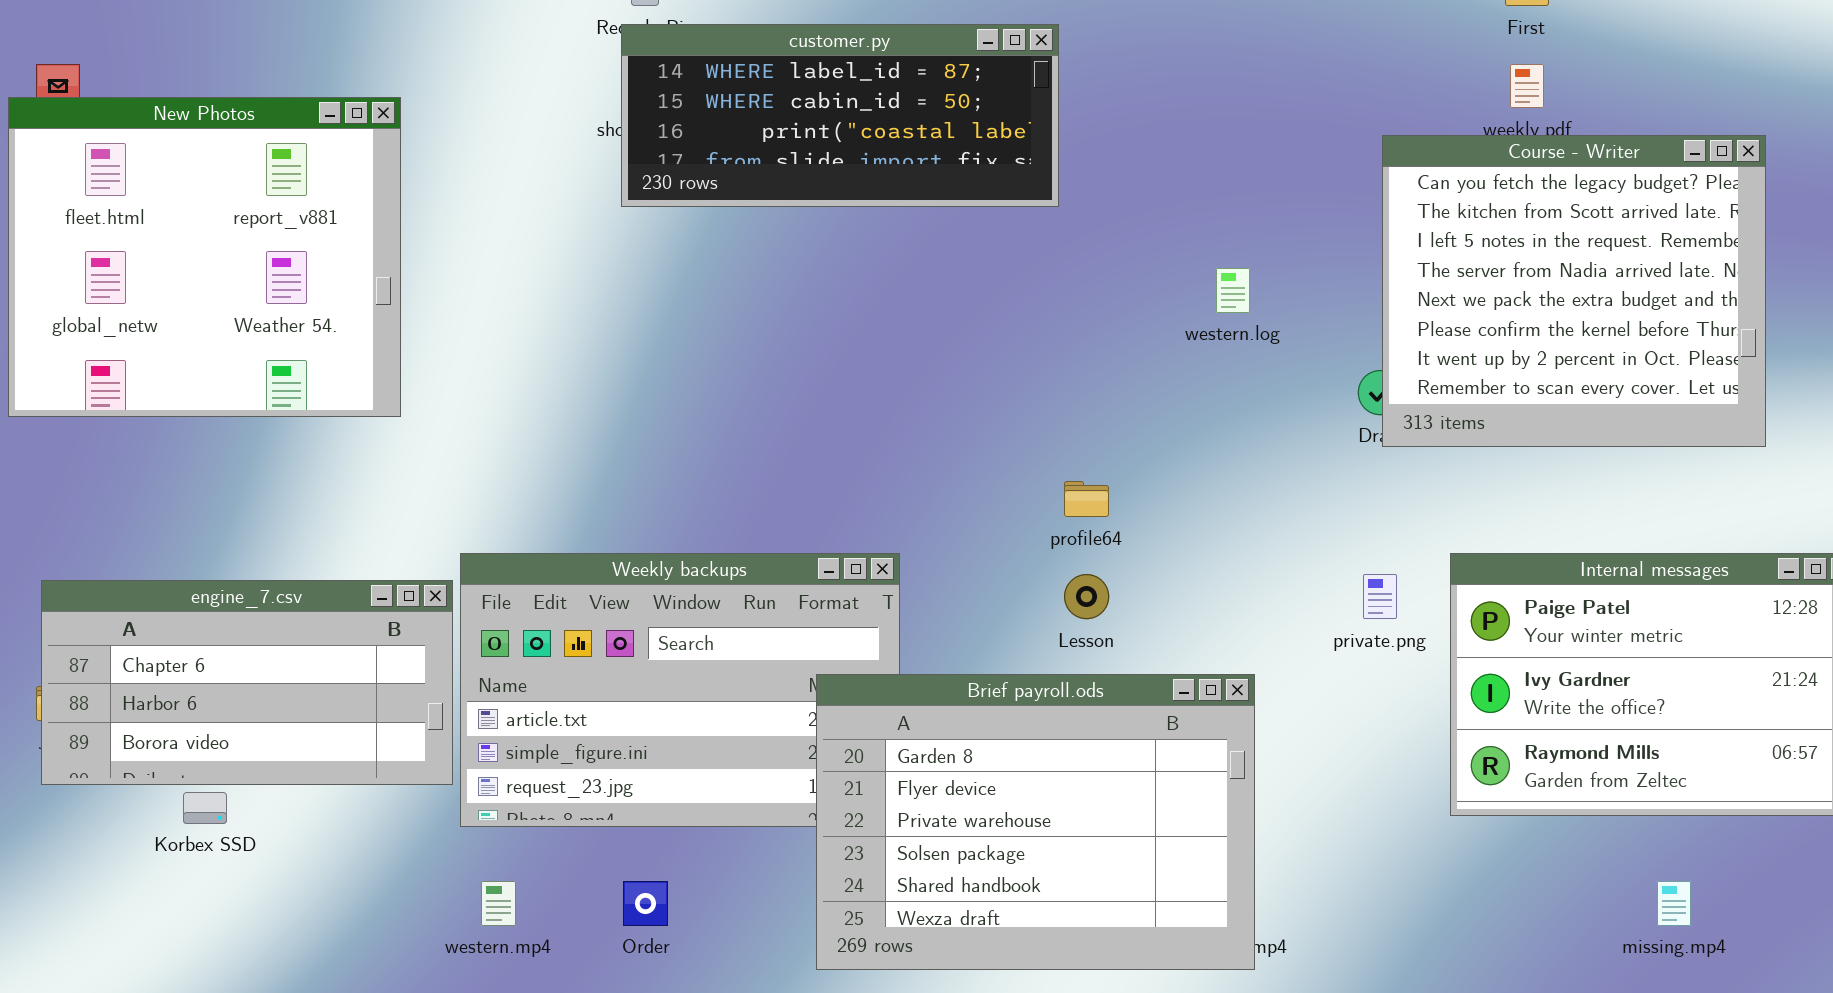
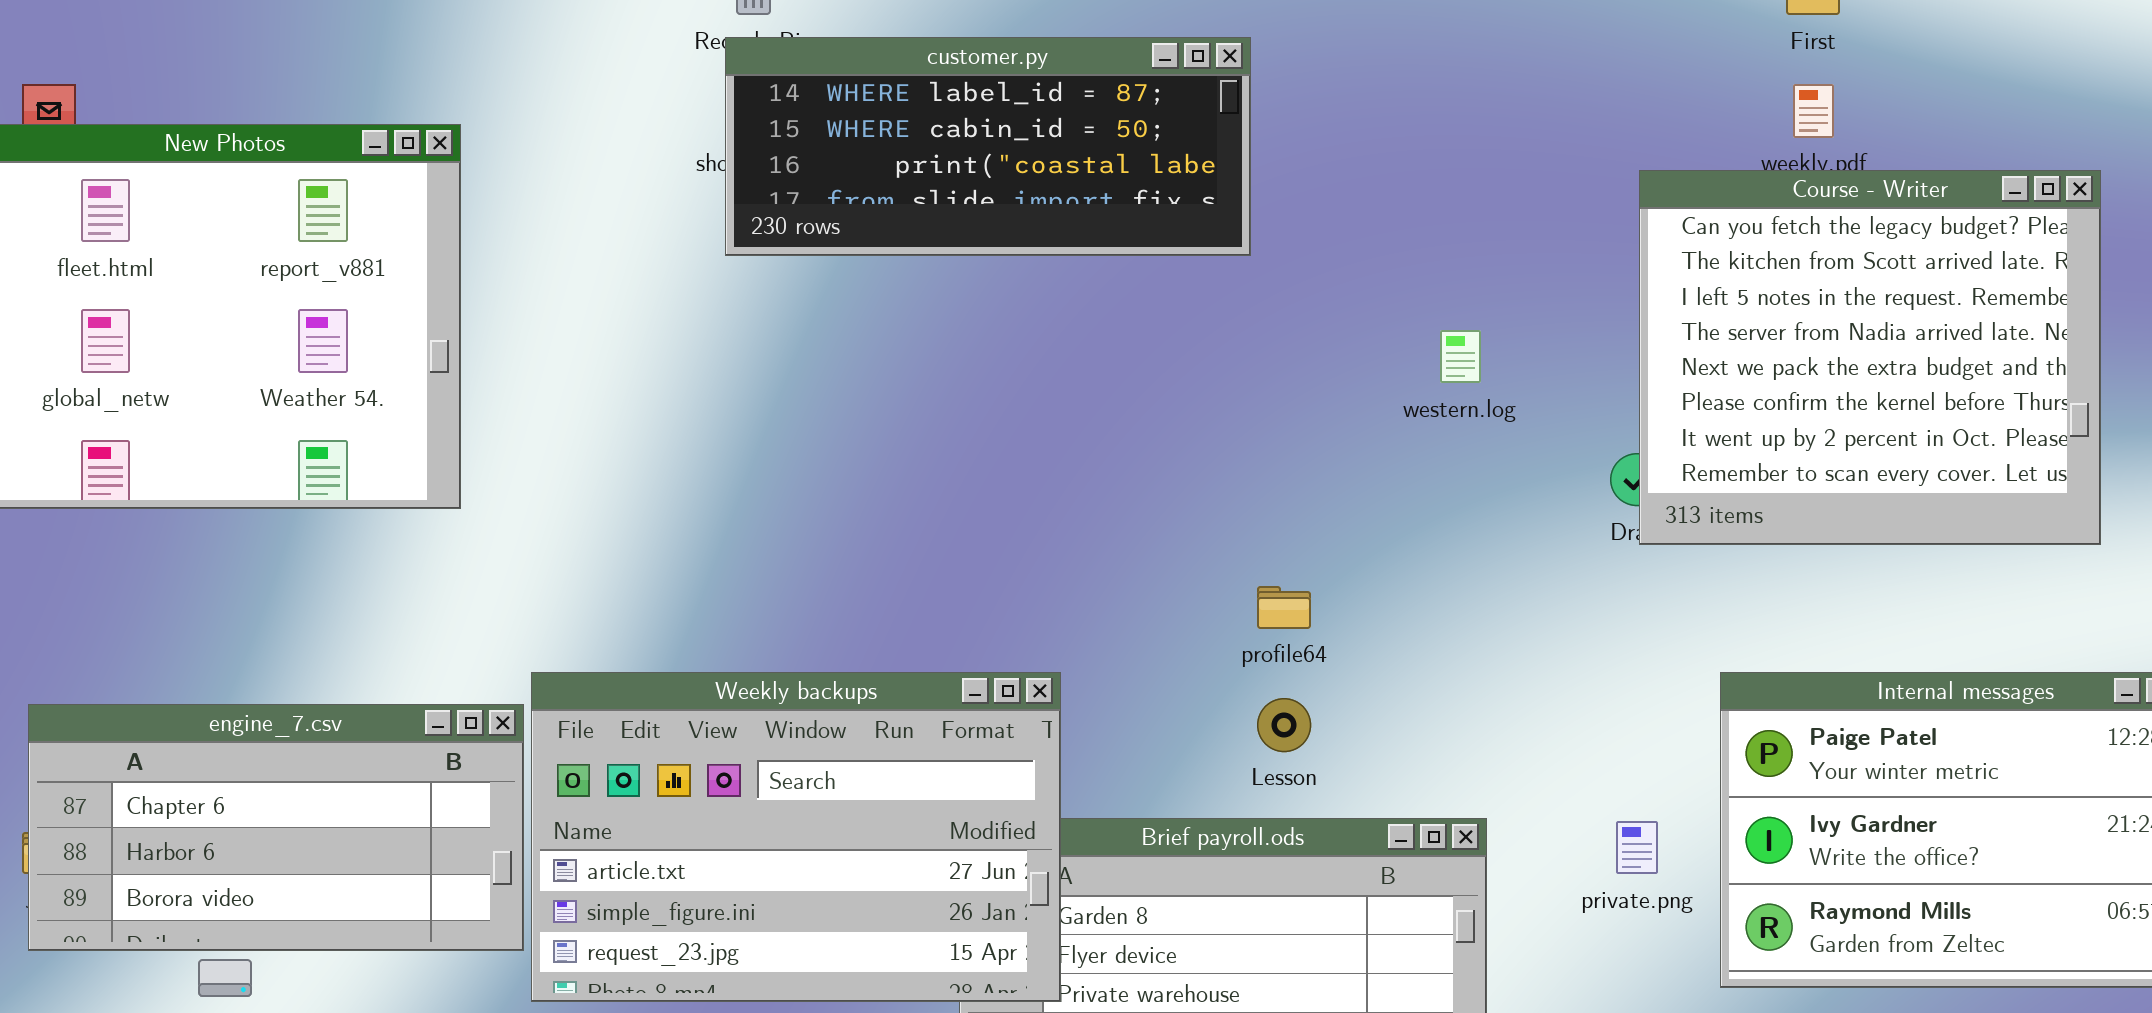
Weekly backups: [460,553,900,827] -> [531,672,1061,1002], raised
private.png: [1363,574,1397,619] -> [1616,821,1658,874], moved

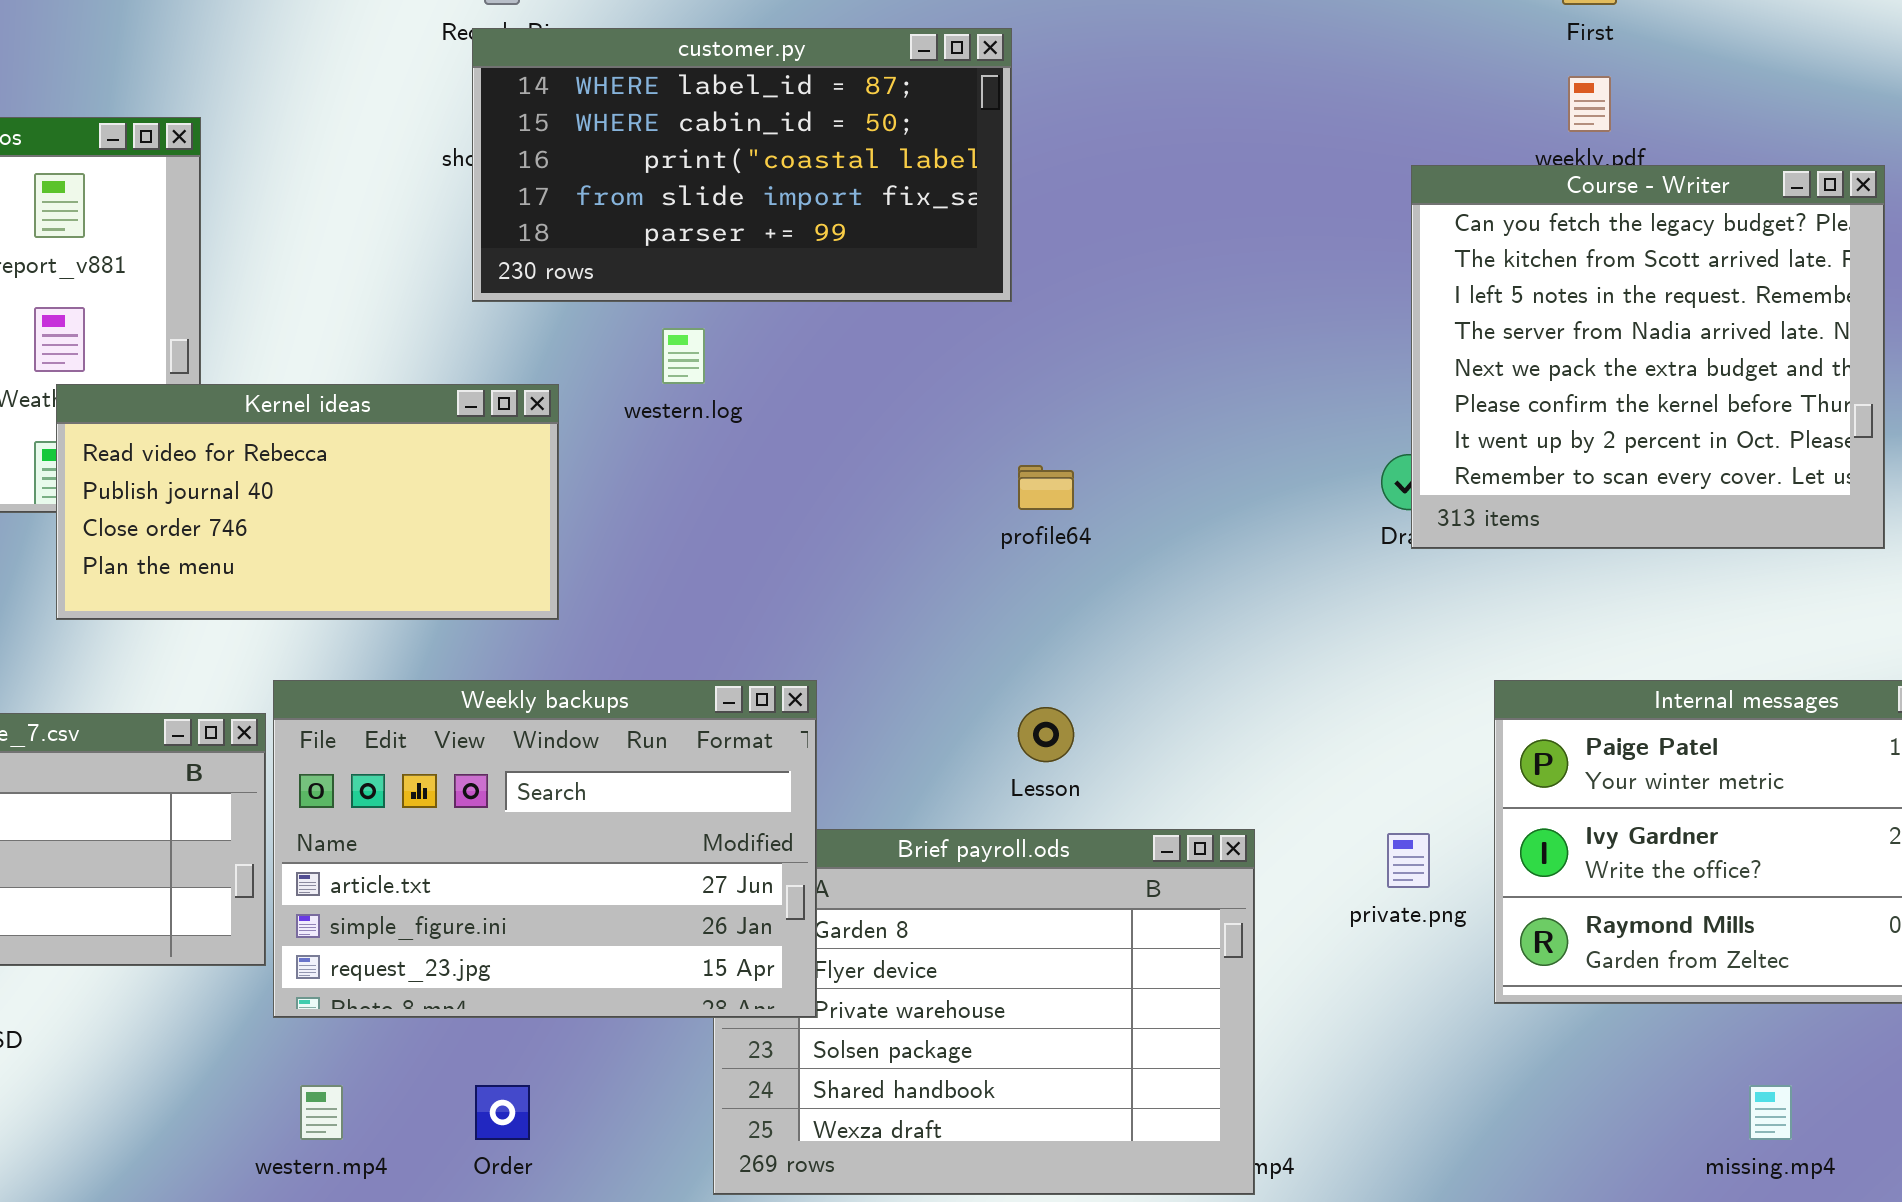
customer.py: [725,37,1251,256] -> [472,28,1012,302], resized
western.log: [1440,330,1481,383] -> [662,328,705,384], moved
Kernel ideas: none -> [56,384,559,620], opened
profile64: [1257,586,1311,629] -> [1018,465,1074,510], moved

